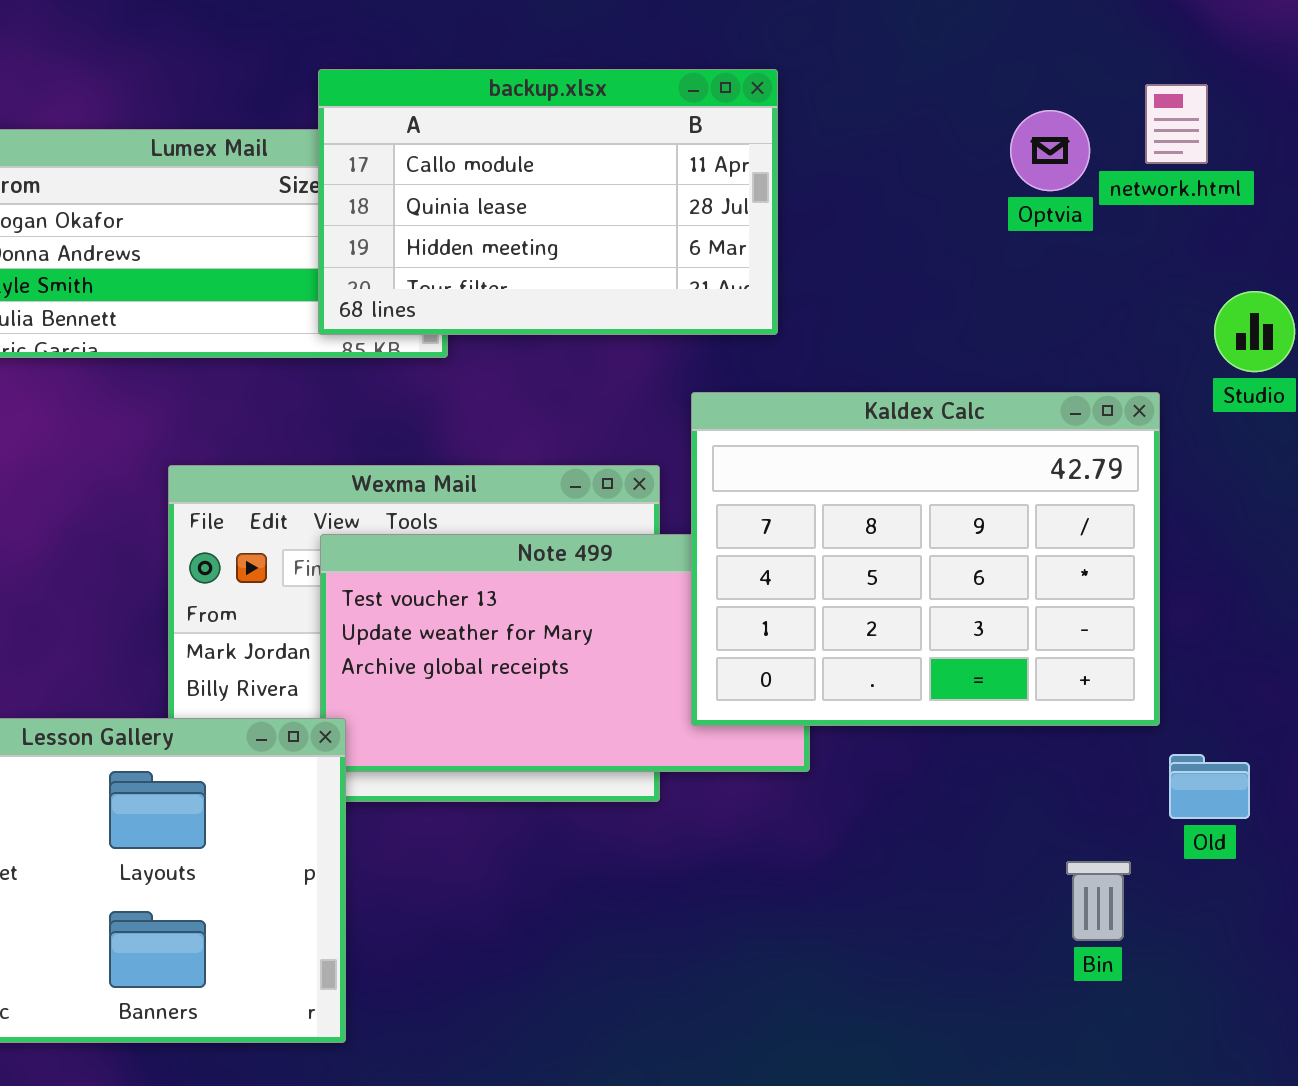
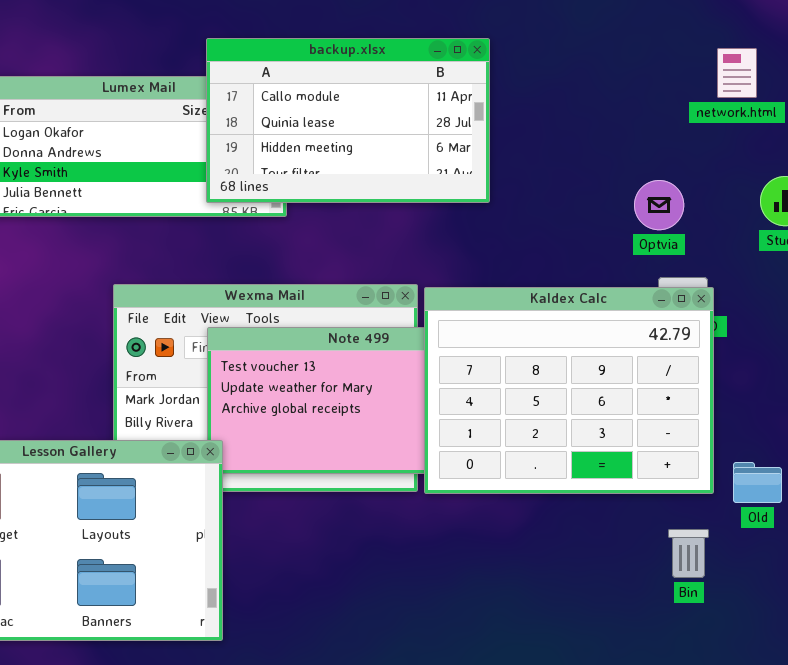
Optvia: [1010,110,1090,191] -> [634,180,684,230], moved
Kaldex Calc: [691,392,1160,726] -> [424,287,714,494], moved

